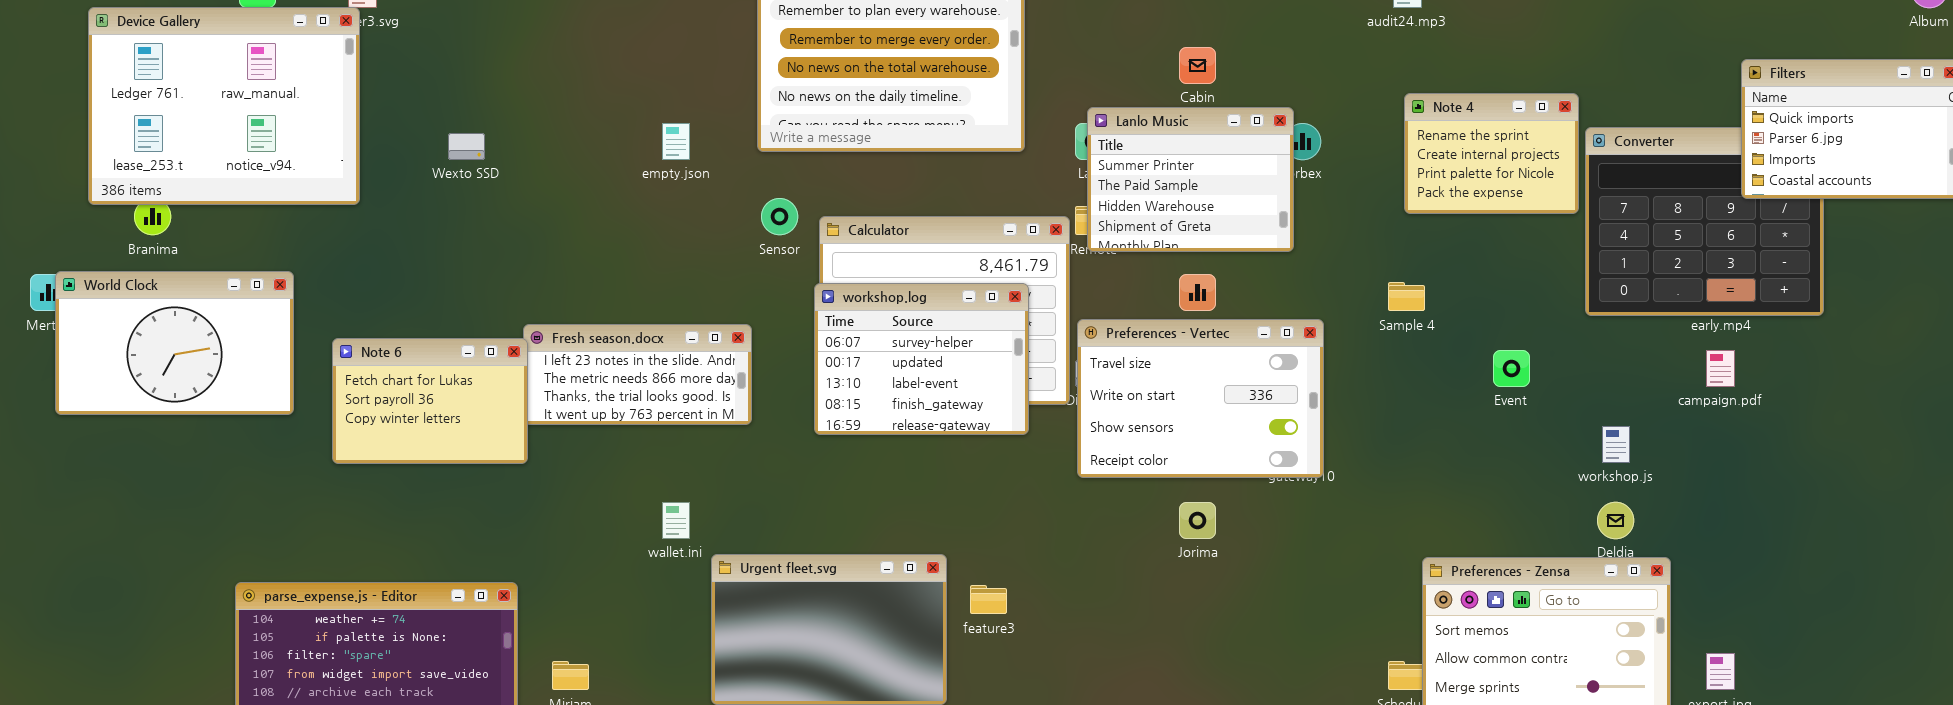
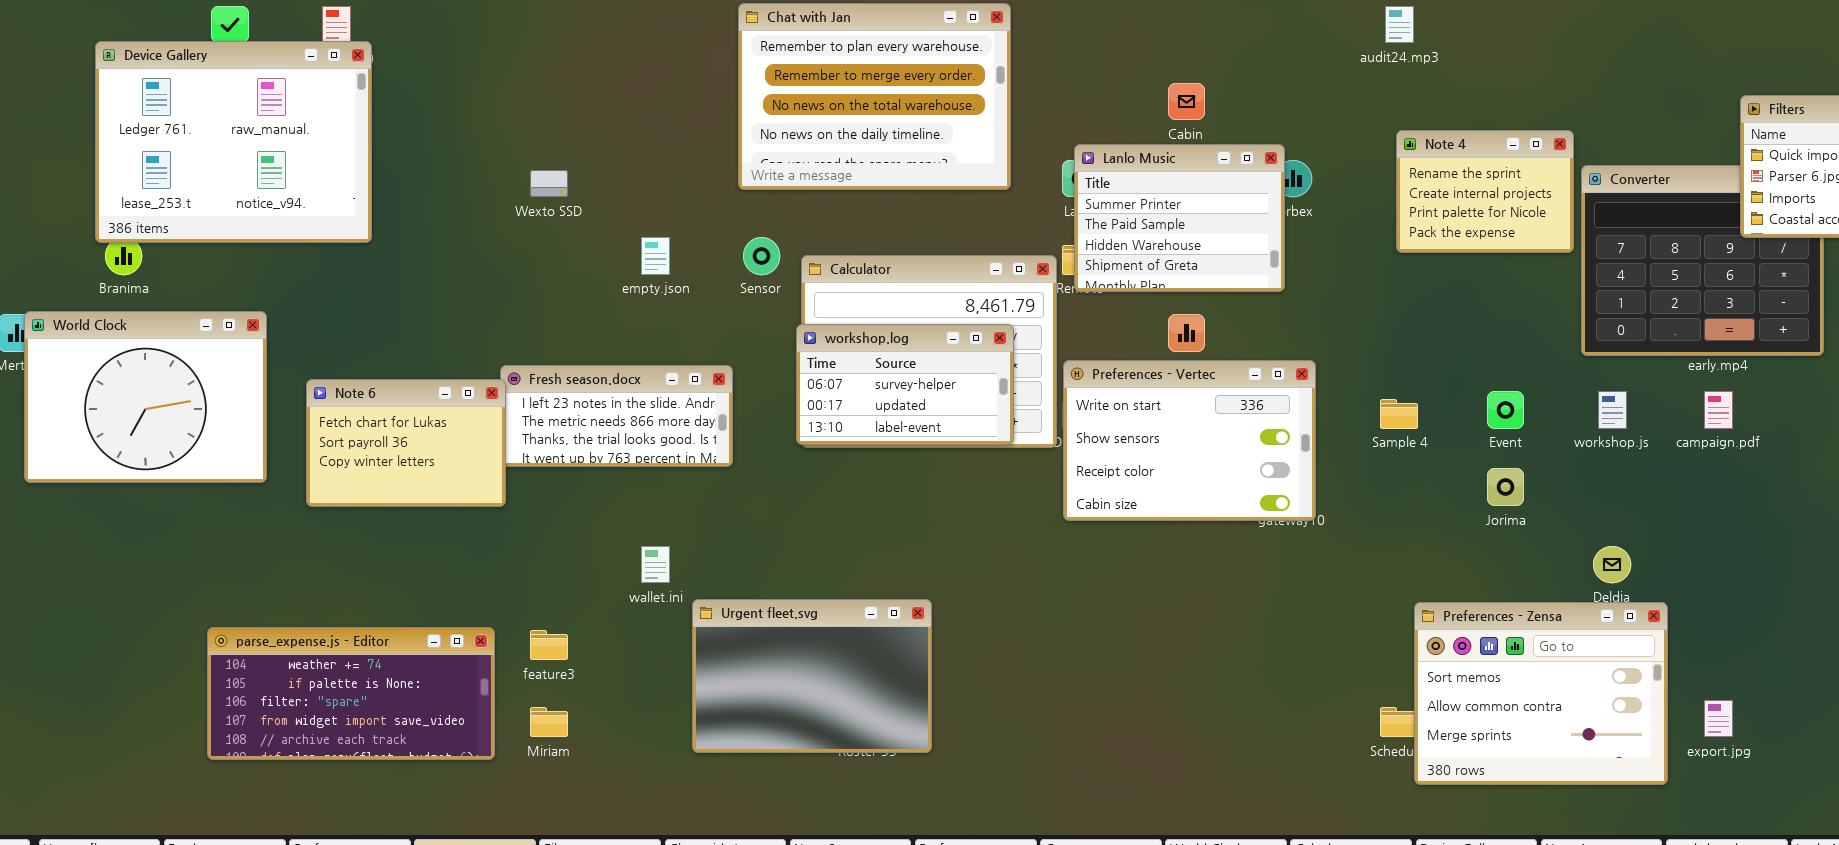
Device Gallery: [88,7,360,205] -> [95,41,372,243], moved
empty.json: [662,123,690,160] -> [641,237,670,275], moved
Wexto SSD: [448,133,485,160] -> [530,170,568,197], moved
World Clock: [55,271,294,415] -> [24,311,267,483], resized
Sample 4: [1388,282,1425,311] -> [1380,399,1418,429], moved
workshop.log: [814,283,1029,435] -> [796,324,1014,445], resized
Preferences - Vertec: [1077,319,1324,478] -> [1063,360,1316,521], scrolled down 1 row
workshop.js: [1602,426,1630,463] -> [1598,391,1627,429], moved
Jorima: [1179,502,1216,539] -> [1487,468,1524,506], moved
feature3: [970,585,1007,614] -> [530,630,568,660], moved

